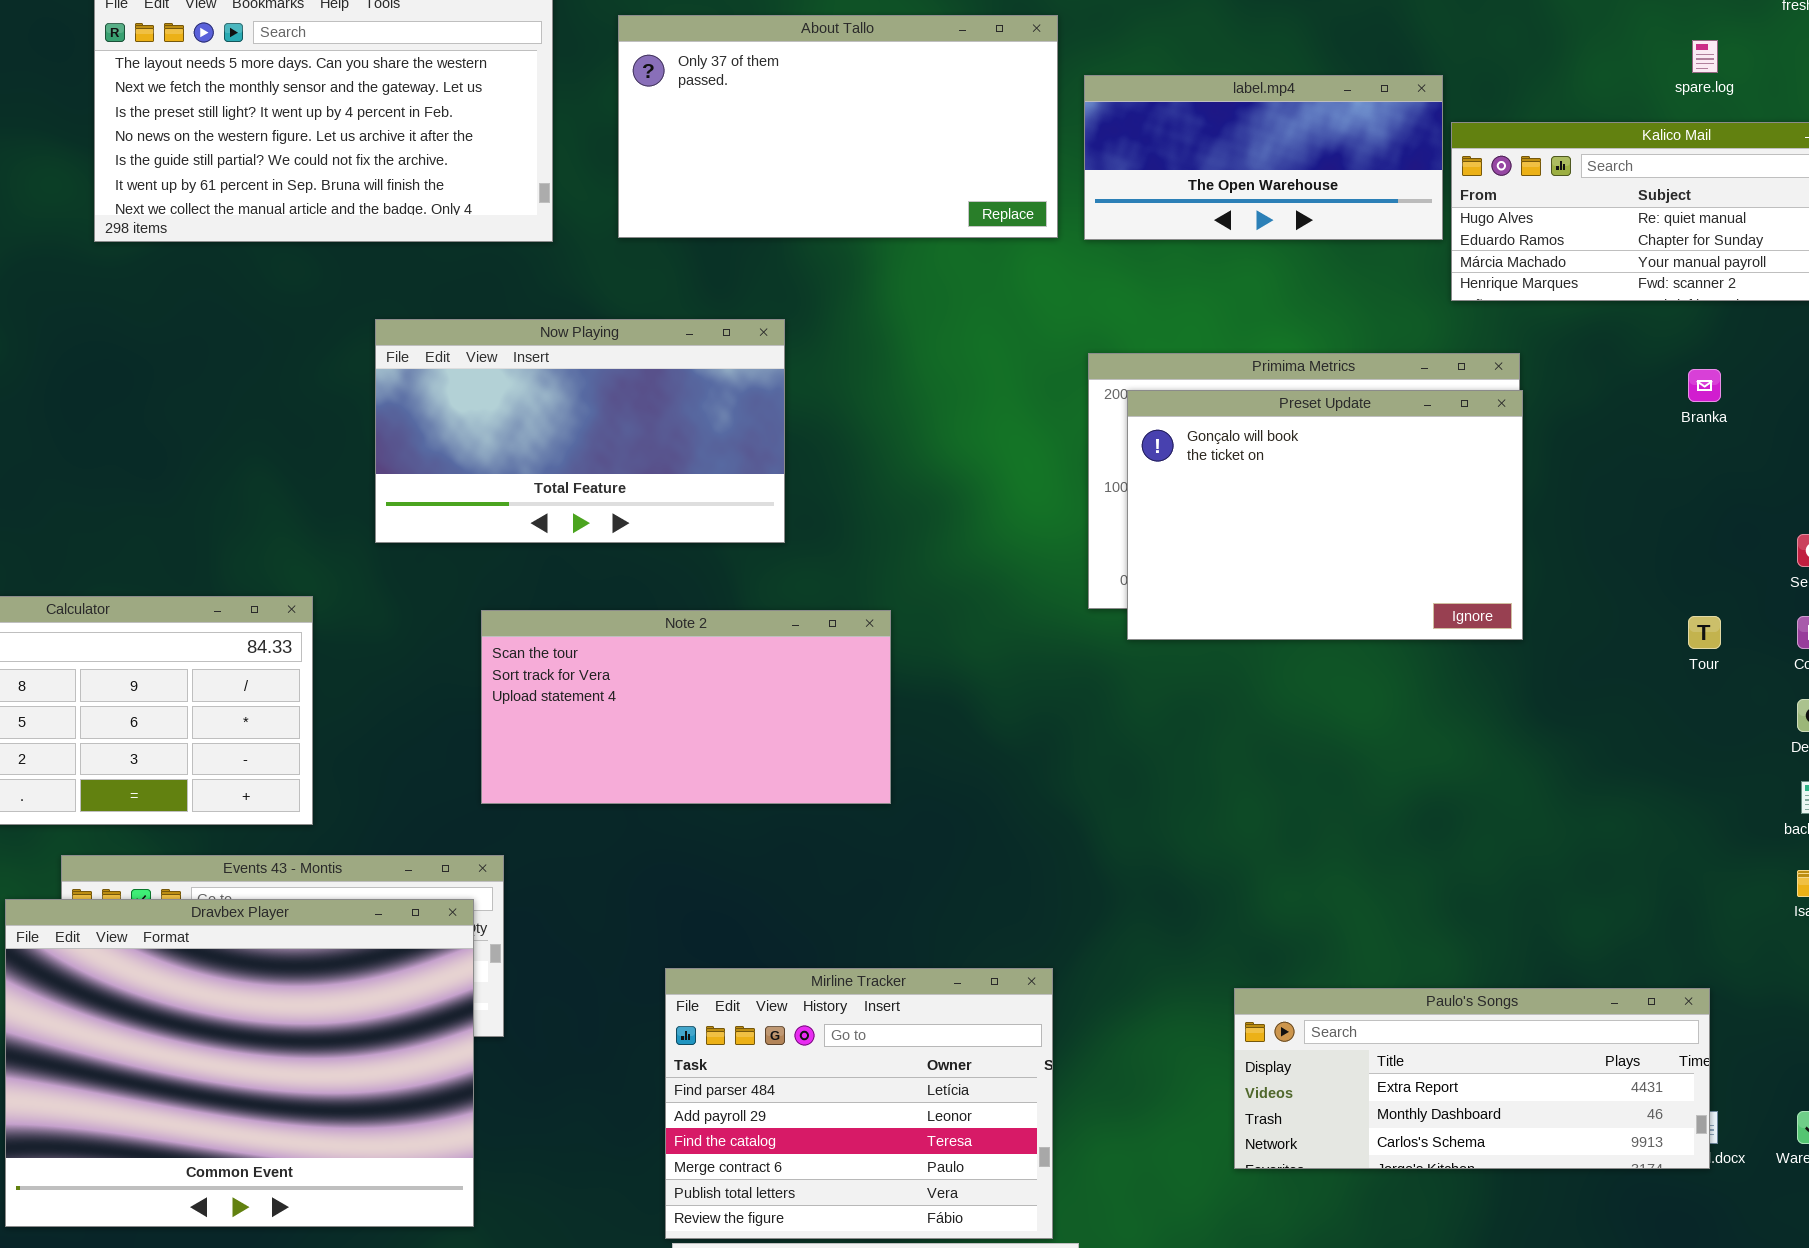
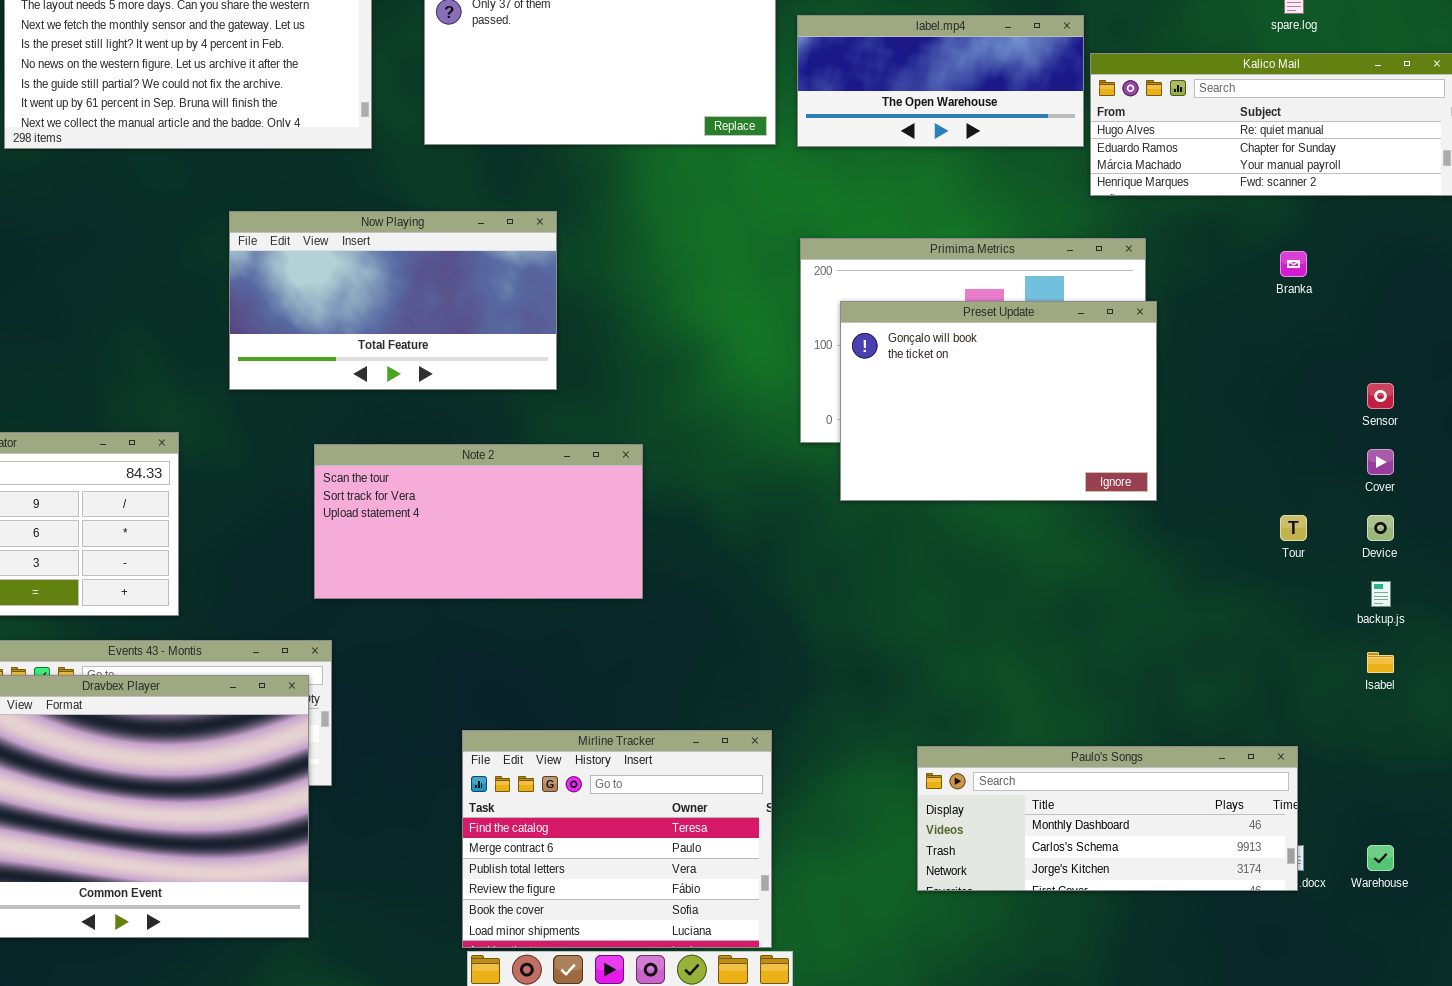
Preset Update: [1127,390,1523,640] -> [840,301,1157,501], moved
Tour: [1688,616,1721,649] -> [1280,515,1307,541], moved
Mirline Tracker: [665,968,1053,1239] -> [462,730,772,948], scrolled down 2 rows
Paulo's Songs: [1234,988,1710,1169] -> [917,746,1298,891], scrolled down 1 row

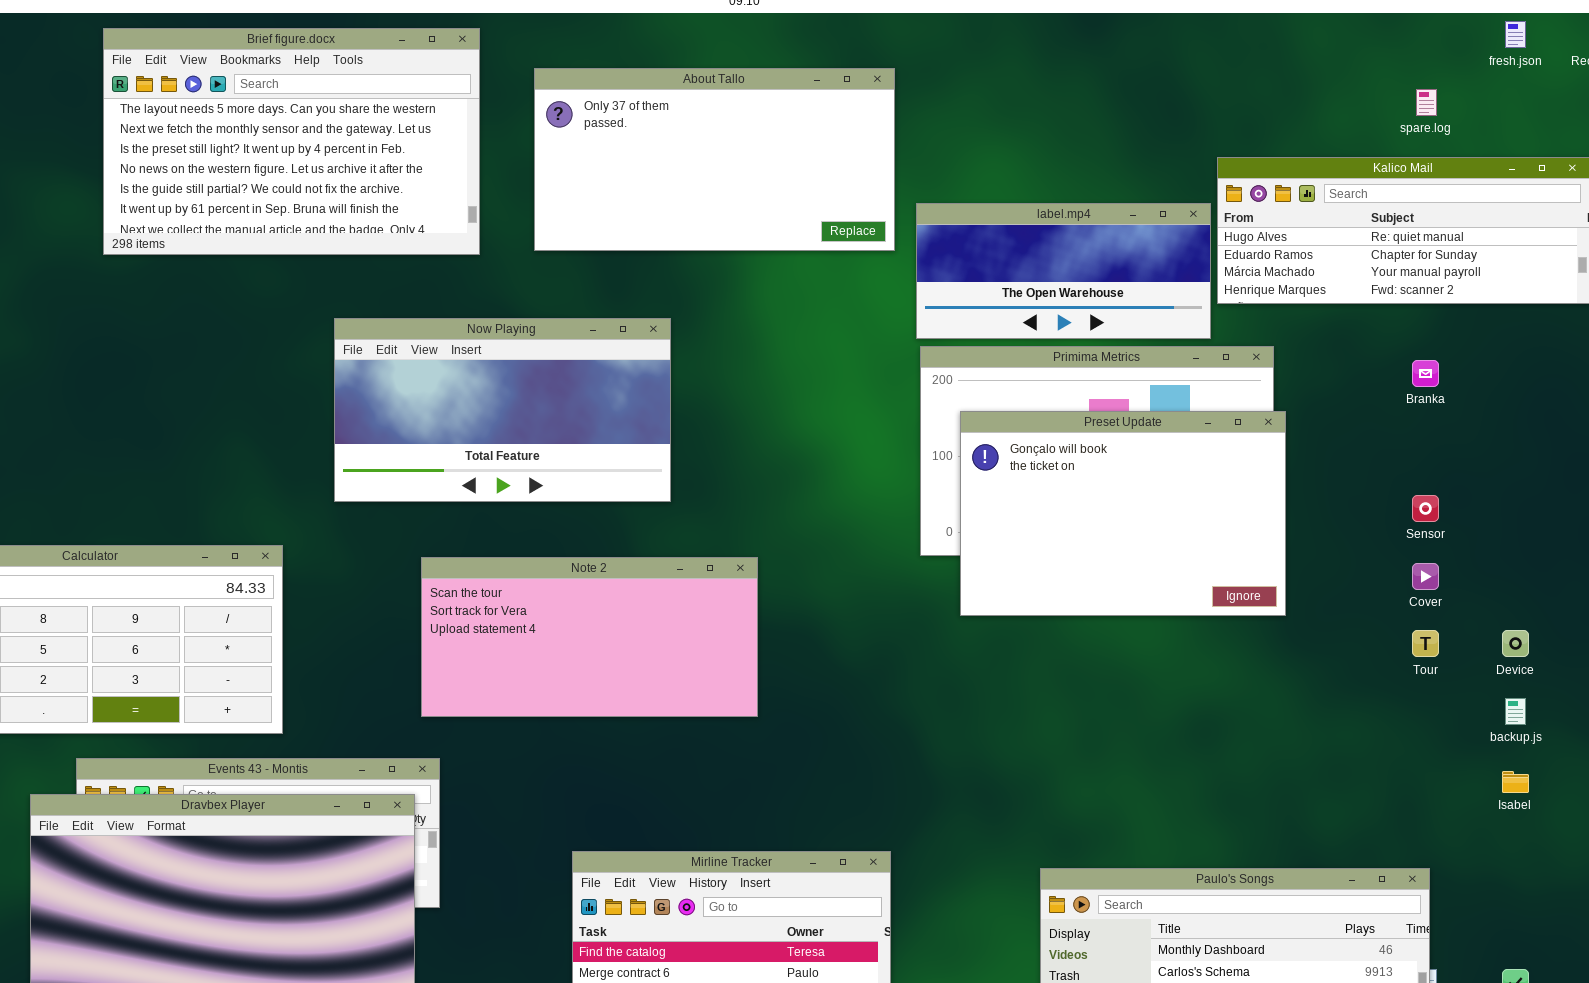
label.mp4: [797,15,1084,147] -> [916,203,1211,339], moved
Sensor: [1367,383,1394,409] -> [1412,495,1439,522], moved
Cover: [1367,449,1394,475] -> [1412,563,1439,590], moved

